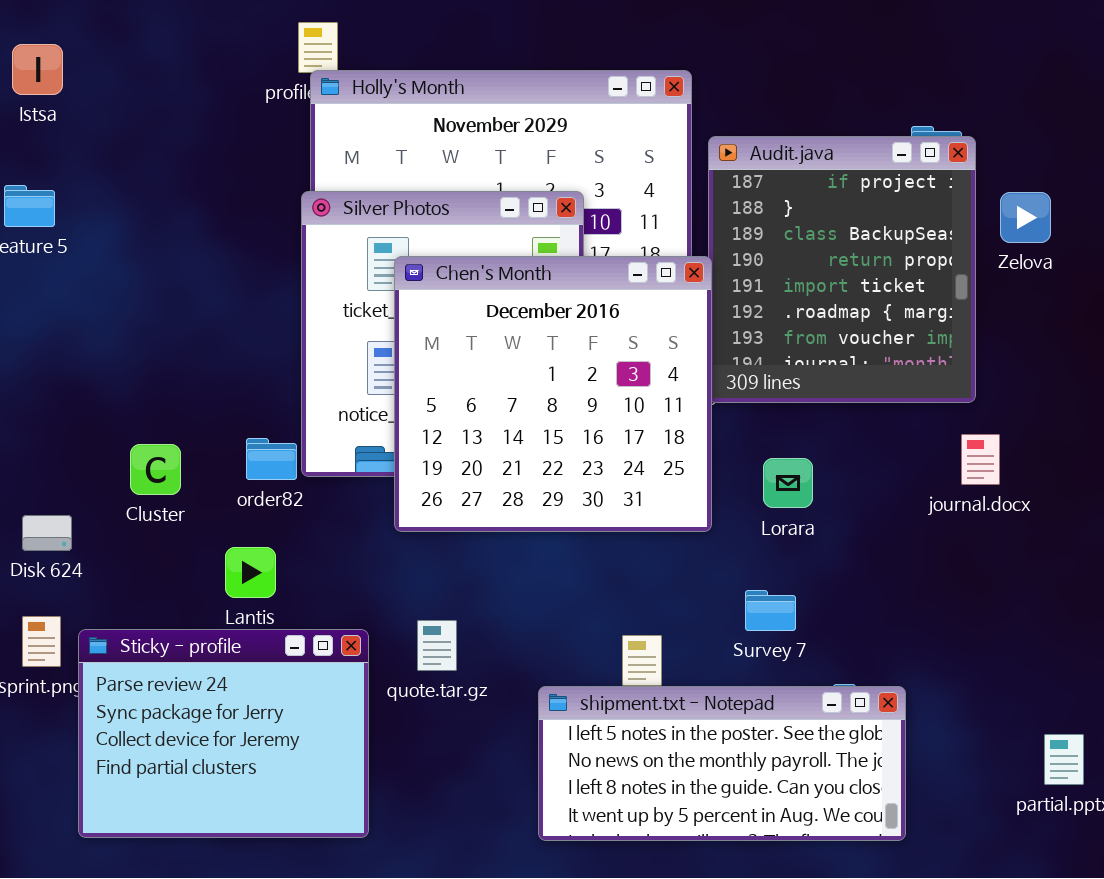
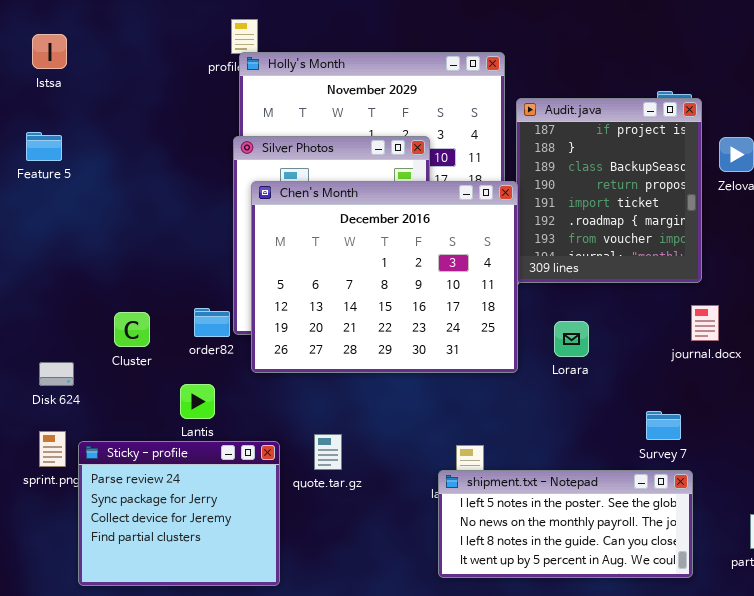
Chen's Month: [394,256,712,532] -> [251,181,518,373], resized
Survey 7: [745,590,796,631] -> [646,411,681,440], moved
shipment.txt - Notepad: [538,686,906,841] -> [438,470,693,578], moved

